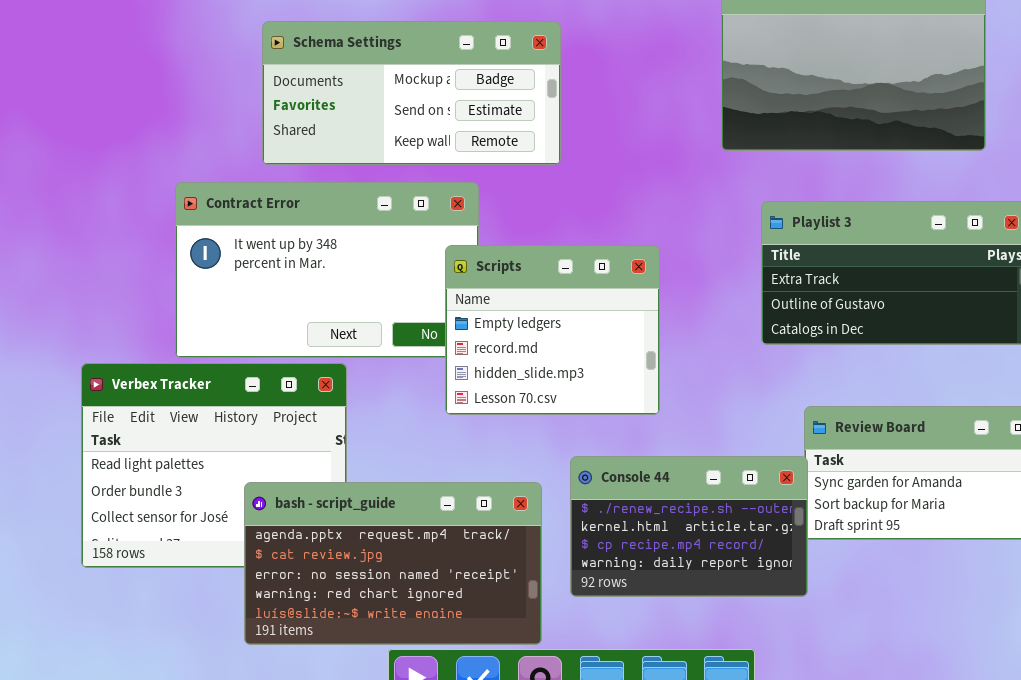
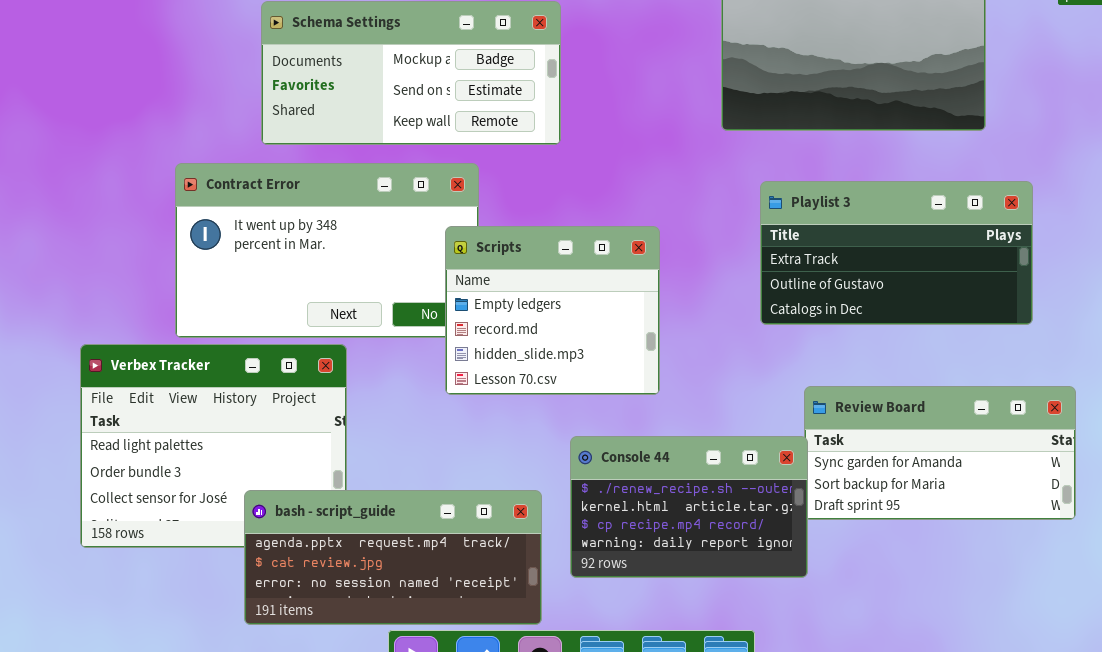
bash - script_guide: [244,482,542,645] -> [244,490,542,625], resized

